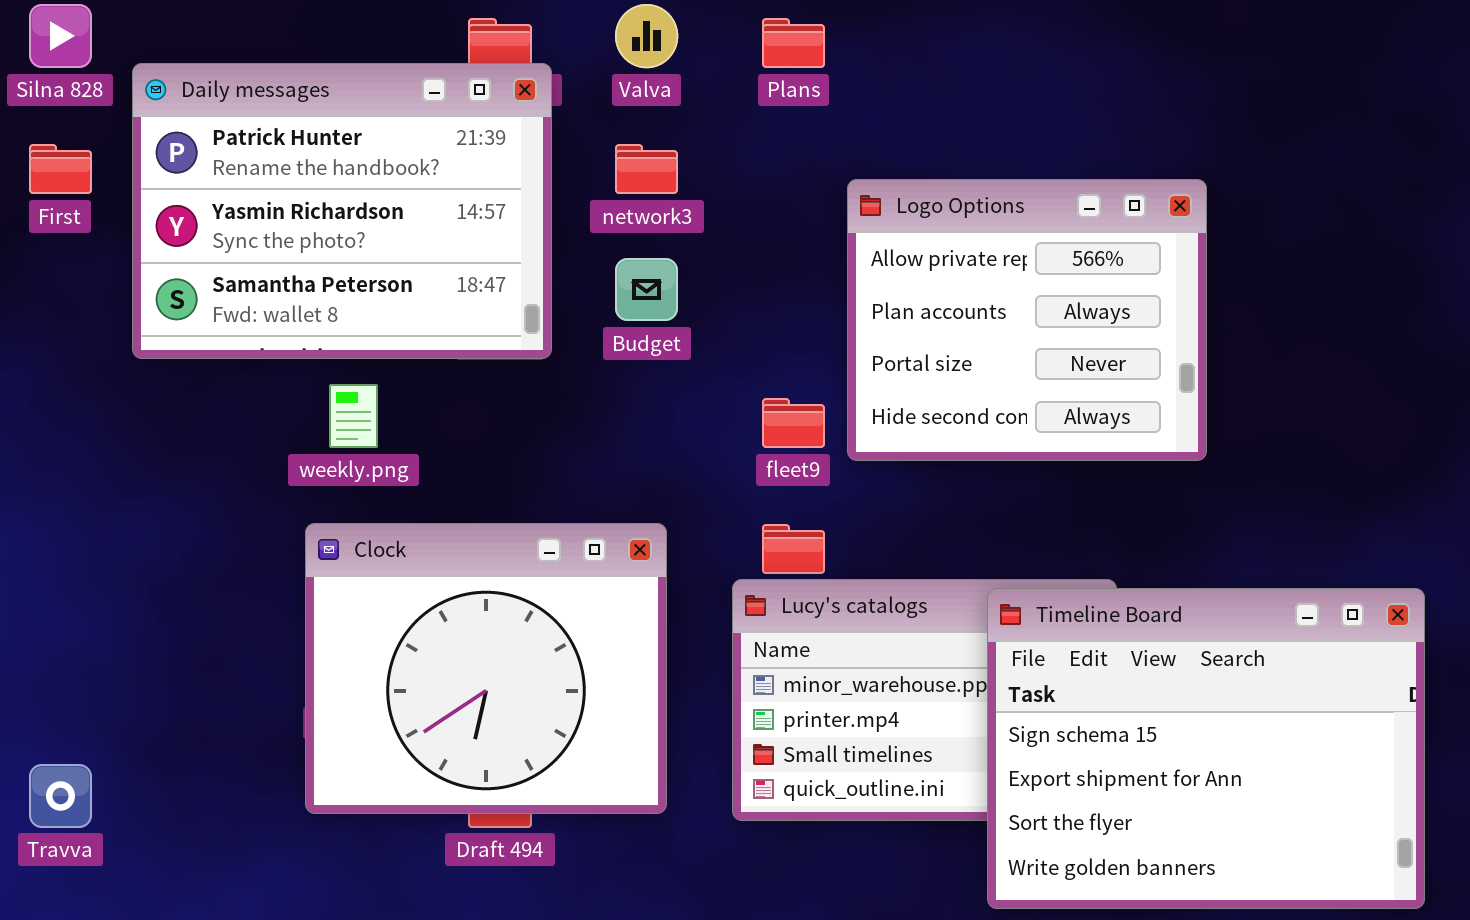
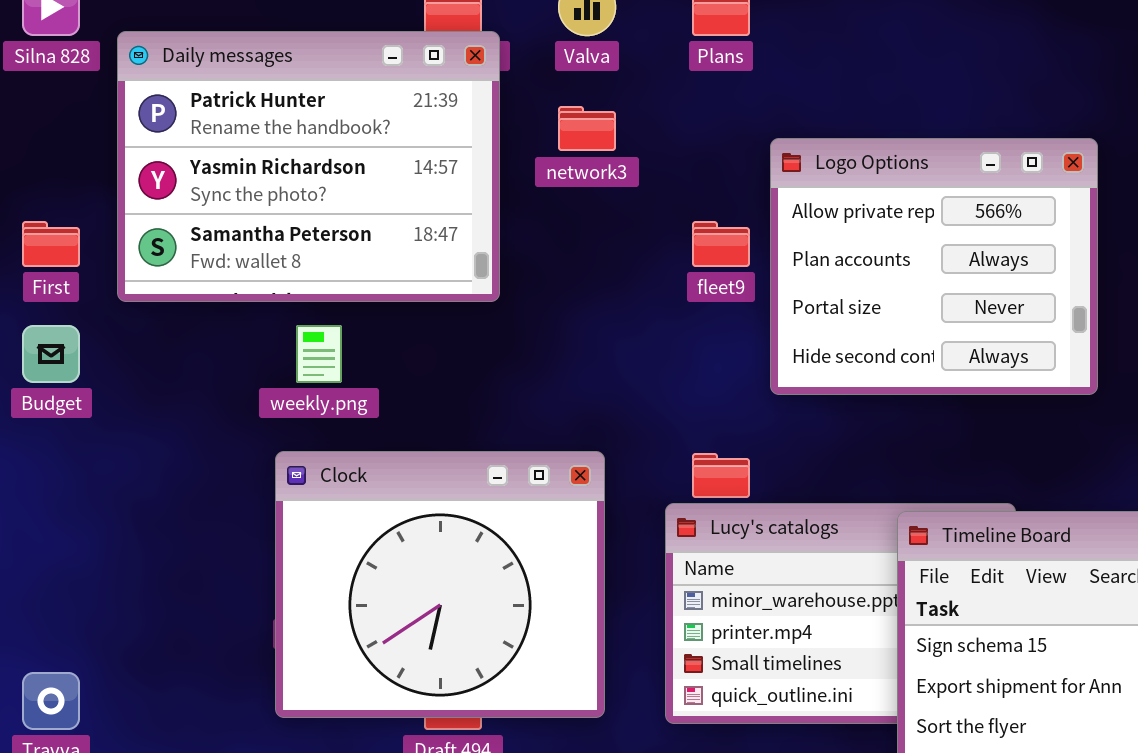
First: [29,144,92,194] -> [22,221,80,267], moved
Budget: [615,258,678,321] -> [22,325,80,383], moved
fleet9: [762,398,825,448] -> [692,221,750,267], moved

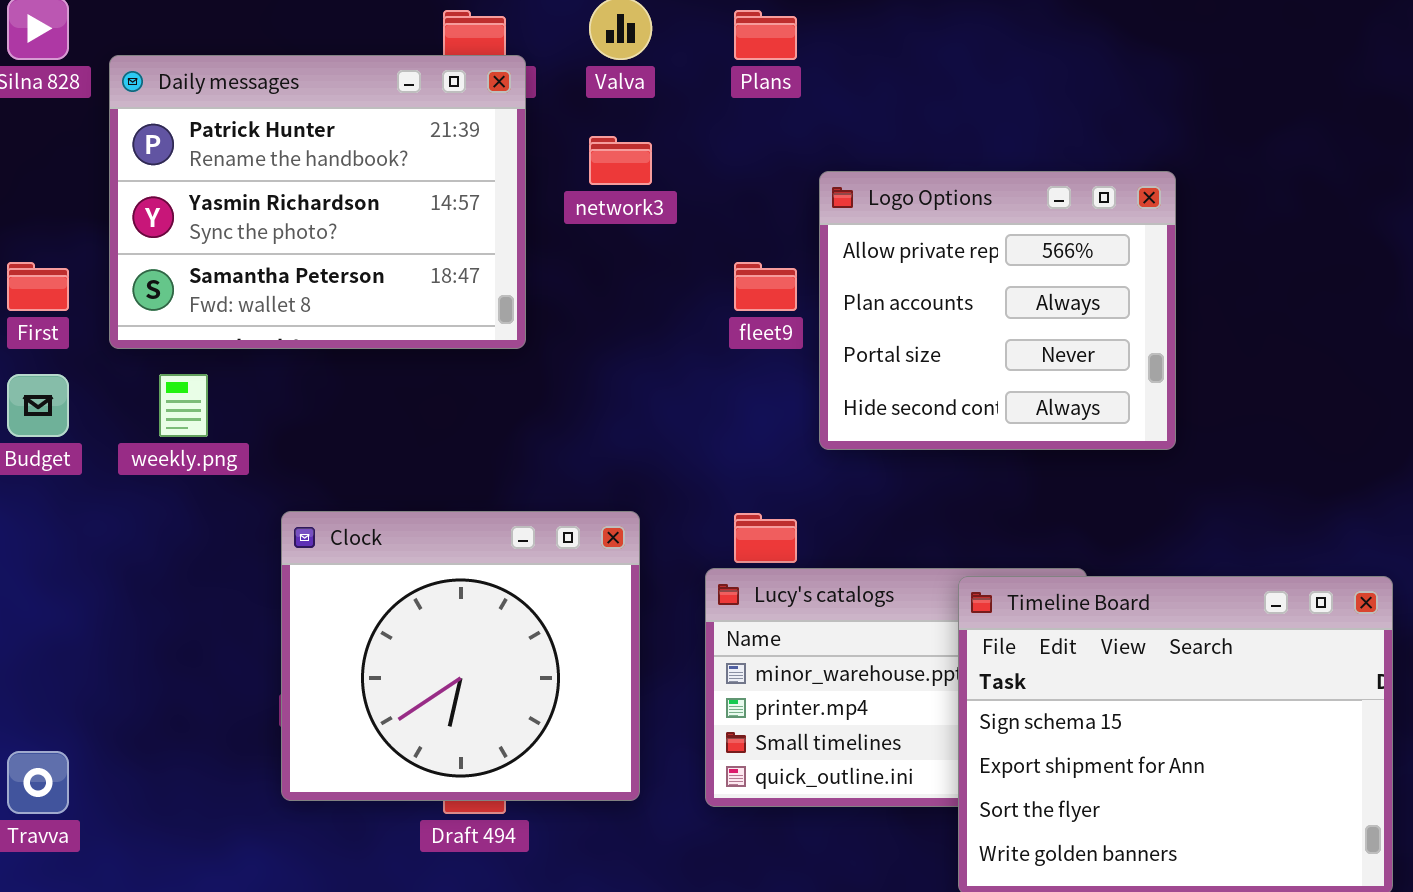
weekly.png: [296,325,342,383] -> [159,374,208,437], moved

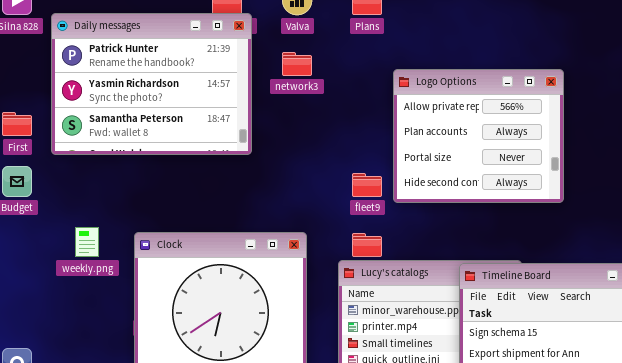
fleet9: [734,262,797,311] -> [352,173,382,197], moved
weekly.png: [159,374,208,437] -> [75,227,99,257], moved

